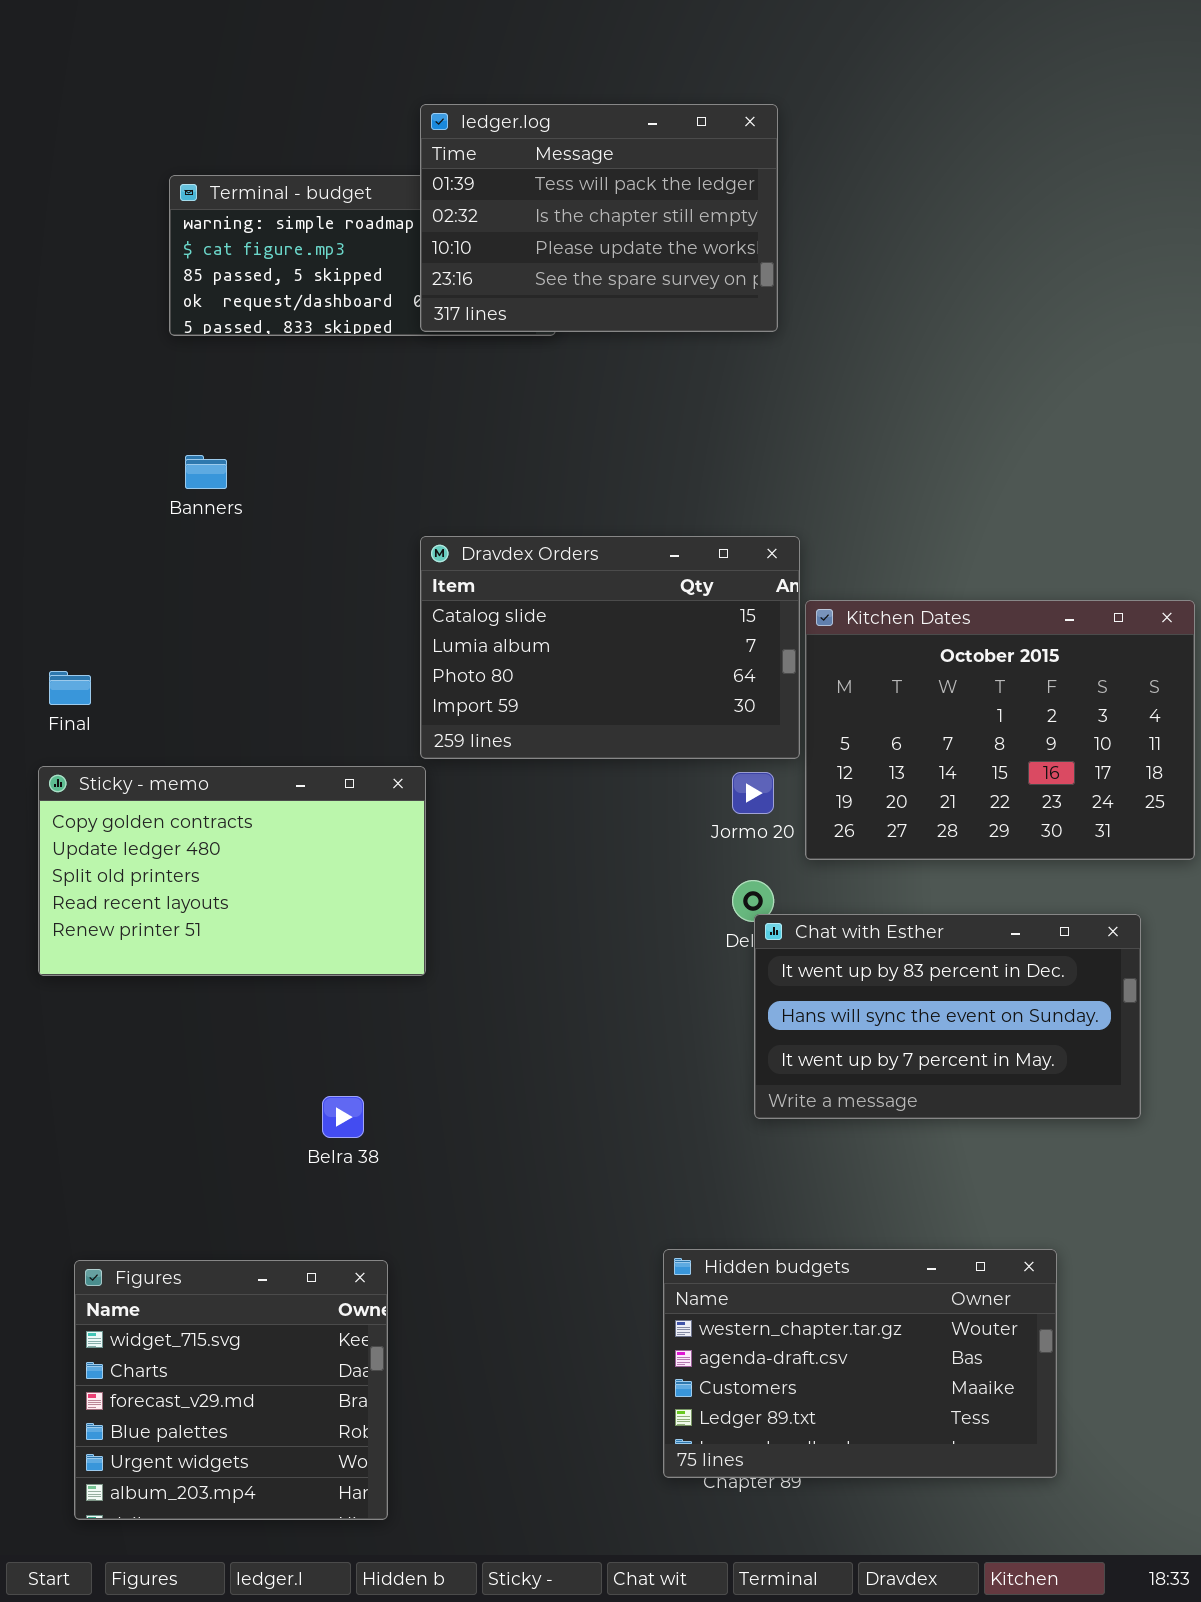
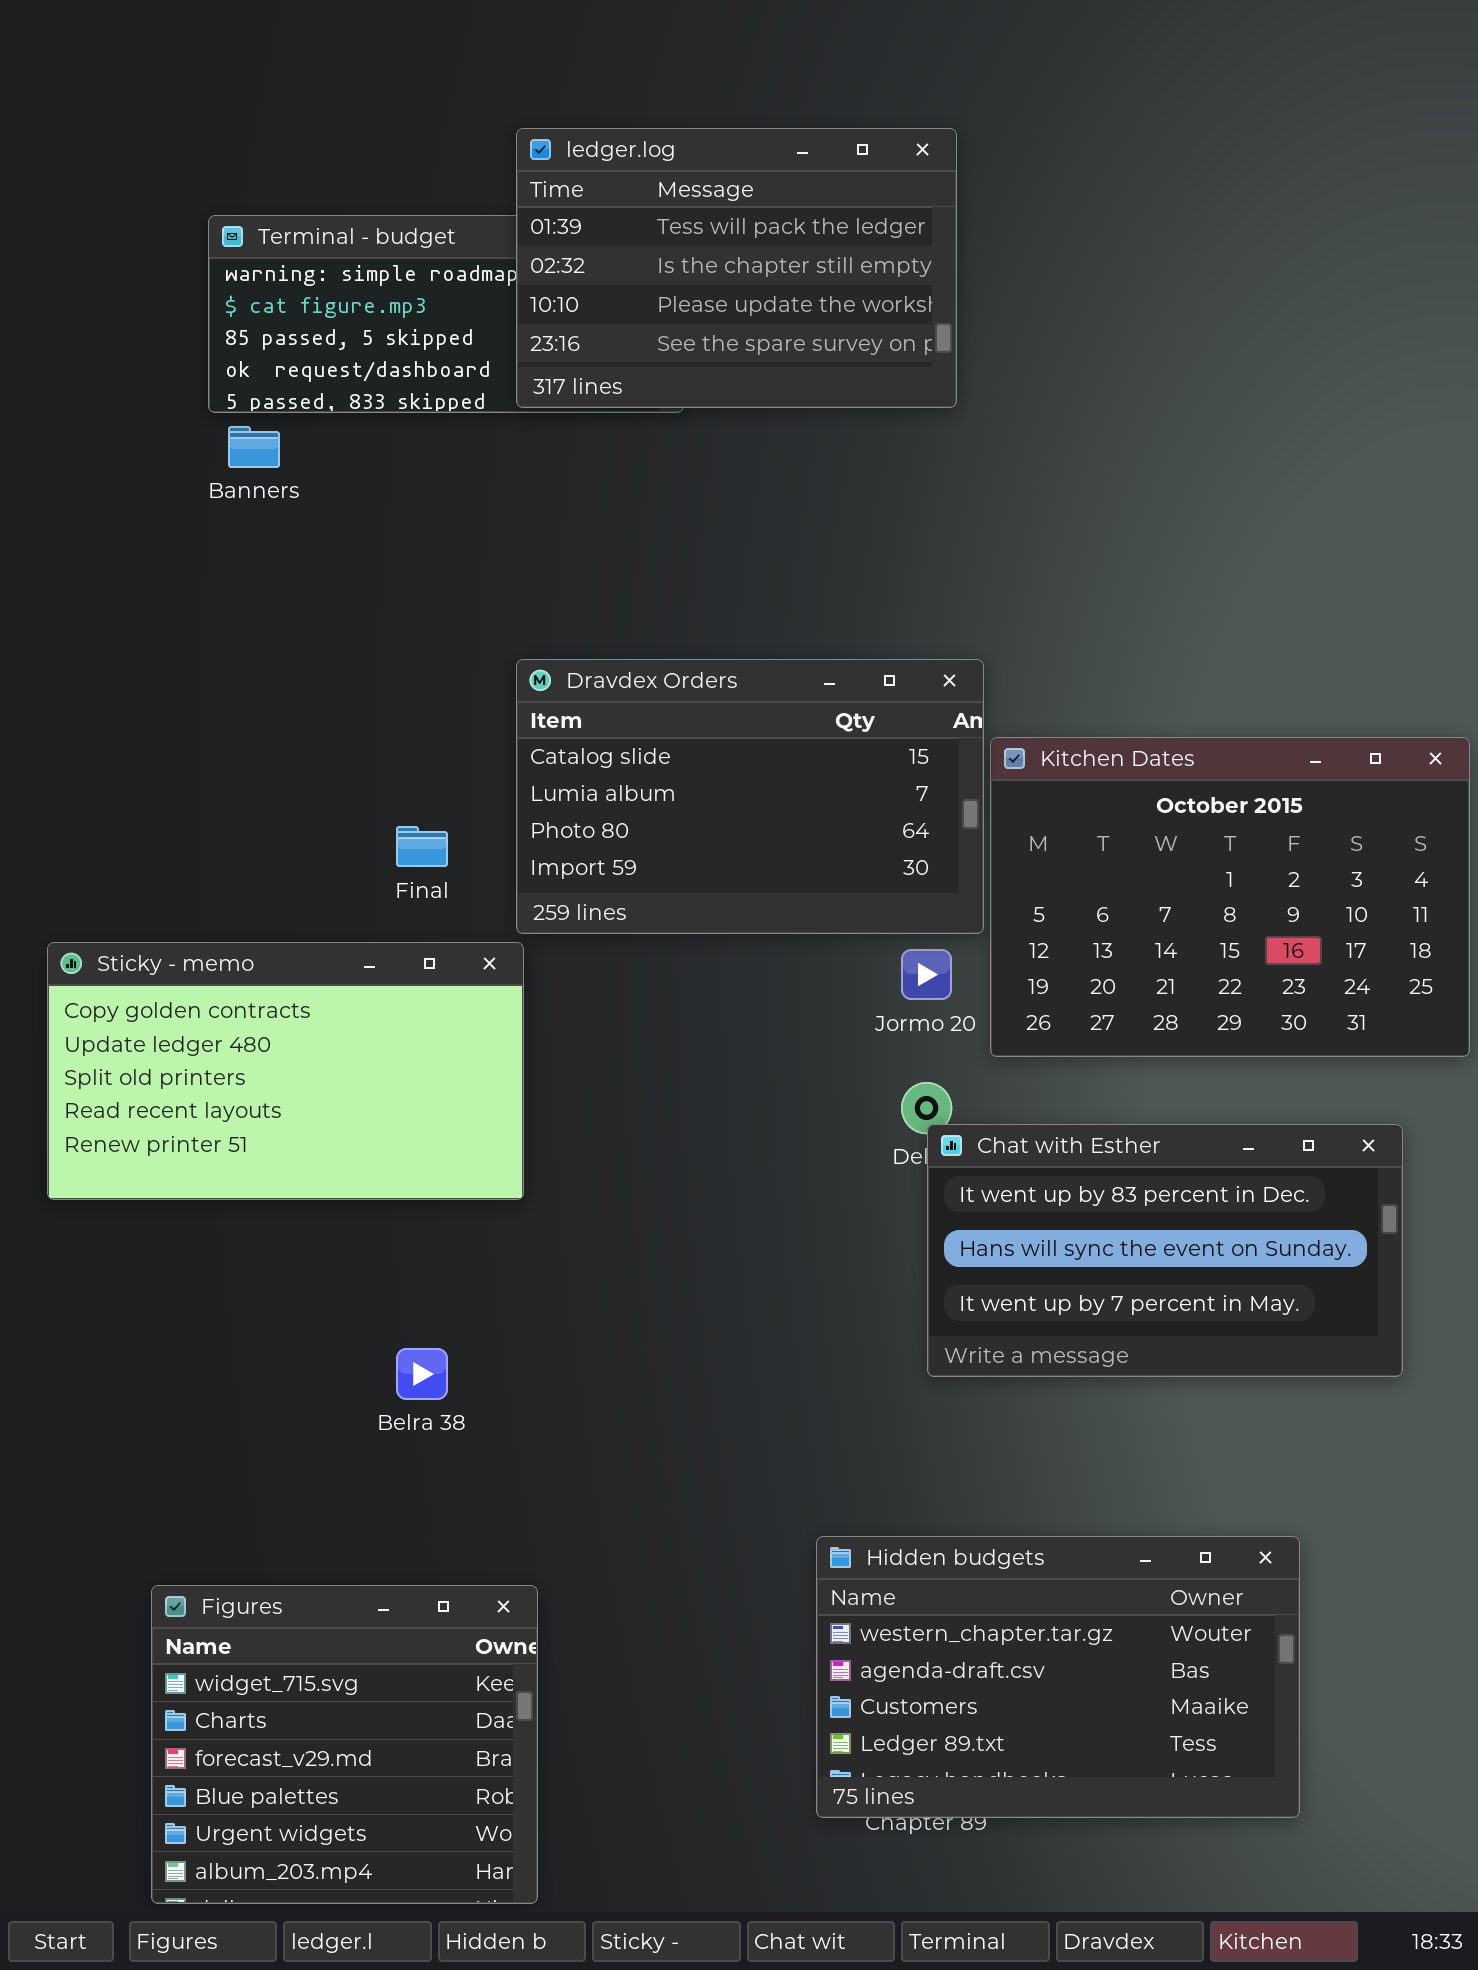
Banners: [185,455,227,489] -> [228,426,280,468], moved
Final: [49,671,91,705] -> [396,826,448,867], moved
Figures: [74,1260,388,1520] -> [151,1585,538,1904], moved

